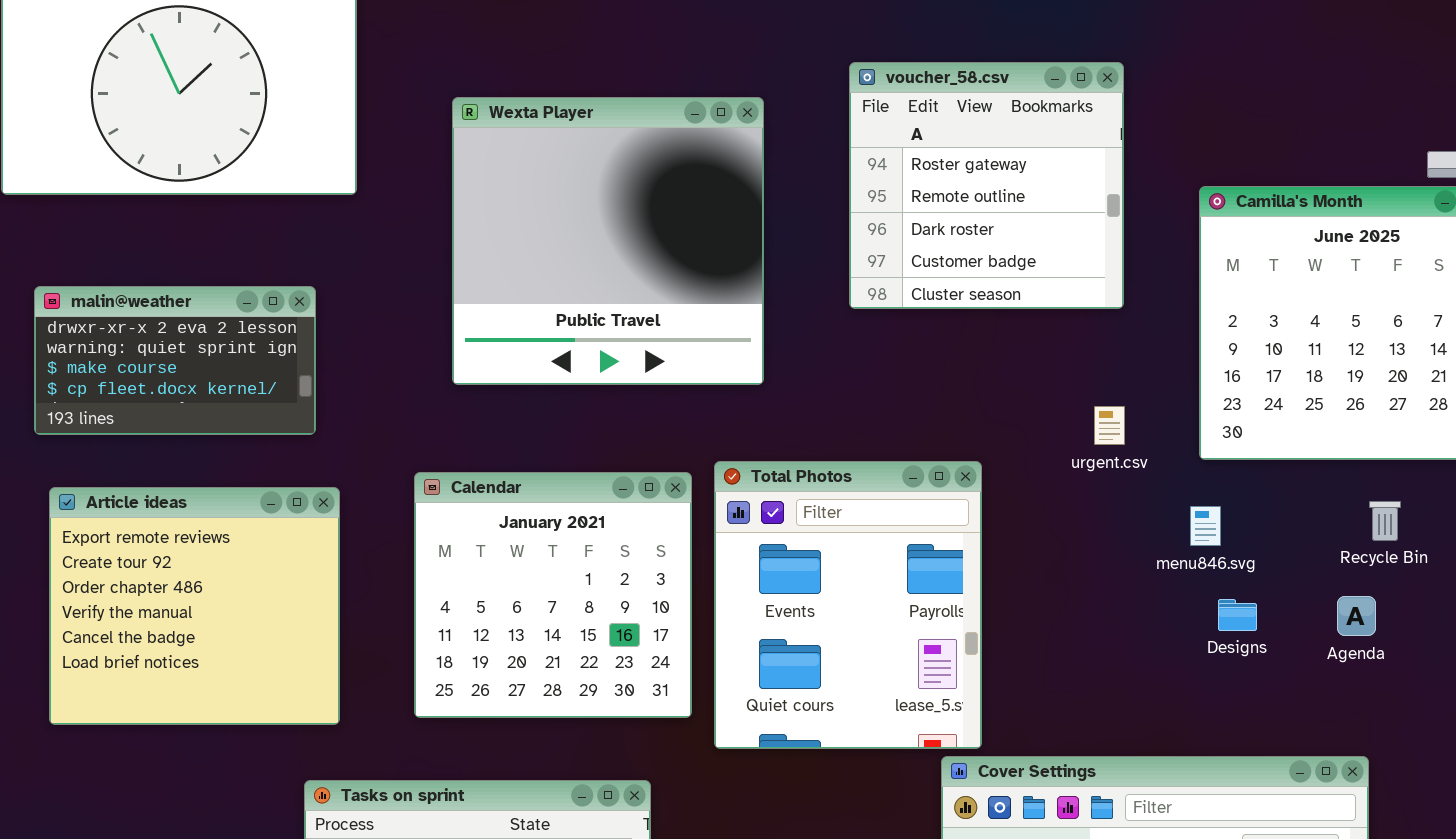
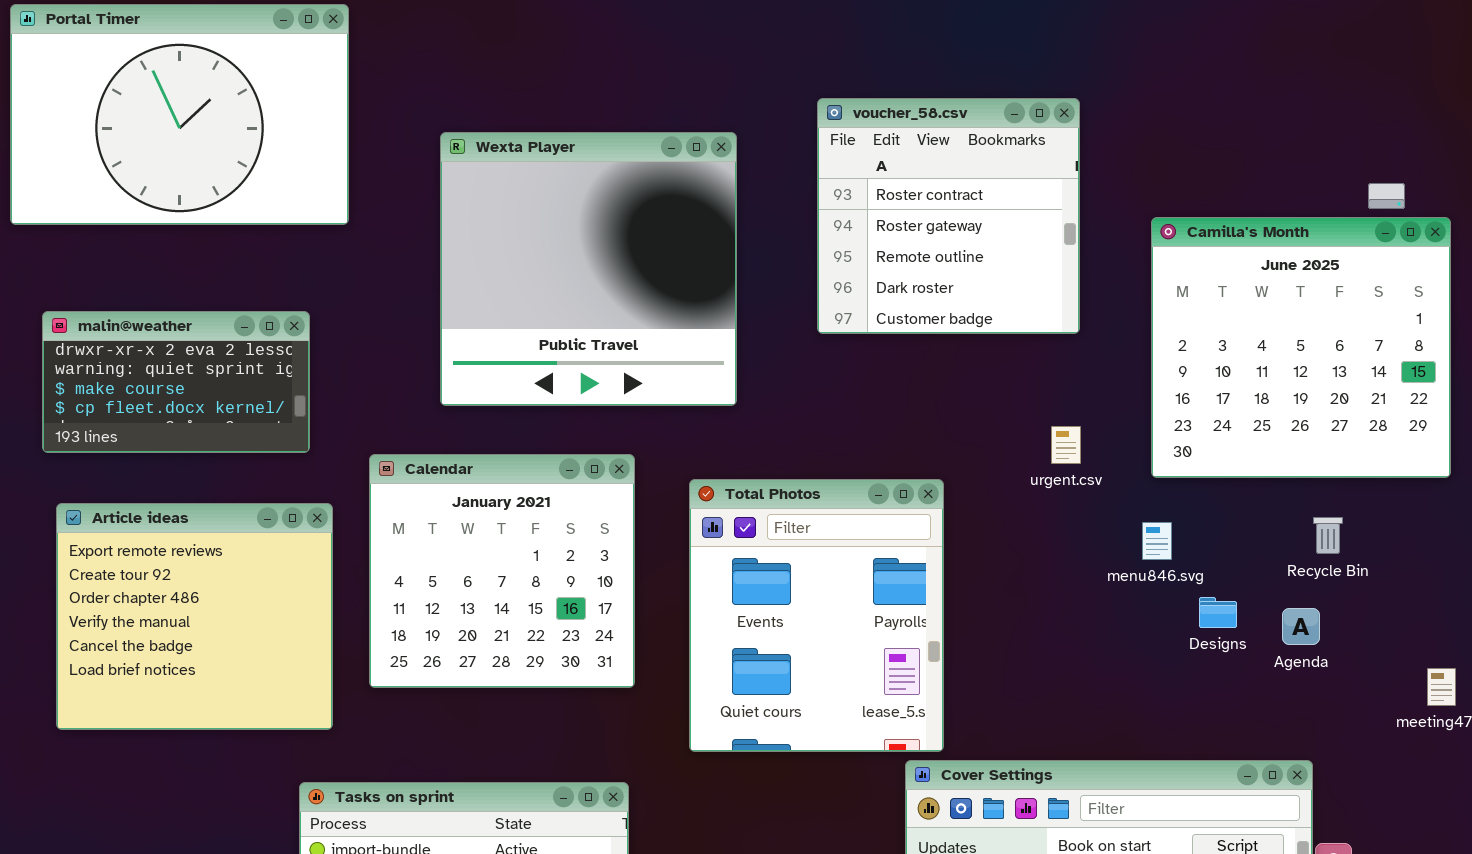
voucher_58.csv: [849,62,1124,309] -> [817,98,1080,334], scrolled up 1 row
Calendar: [414,472,692,718] -> [369,454,635,688], moved
Designs: [1218,599,1257,631] -> [1199,597,1237,628], moved

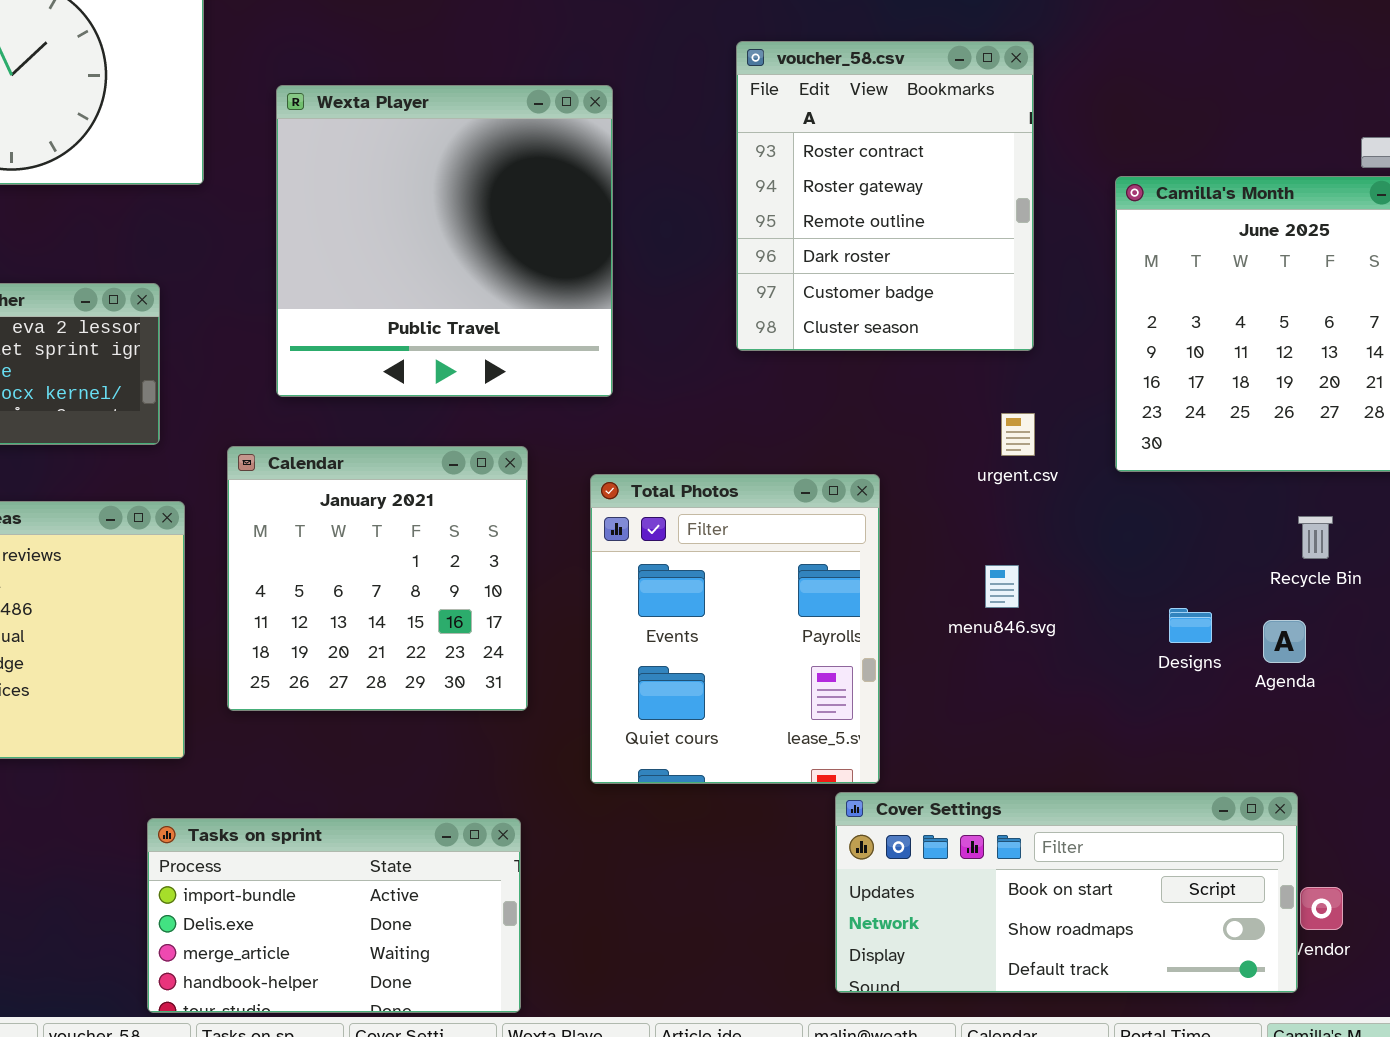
voucher_58.csv: [817,98,1080,334] -> [736,41,1034,351], resized
Wexta Player: [440,132,737,406] -> [276,85,613,397], moved
menu846.svg: [1142,522,1172,560] -> [985,565,1019,608], moved

